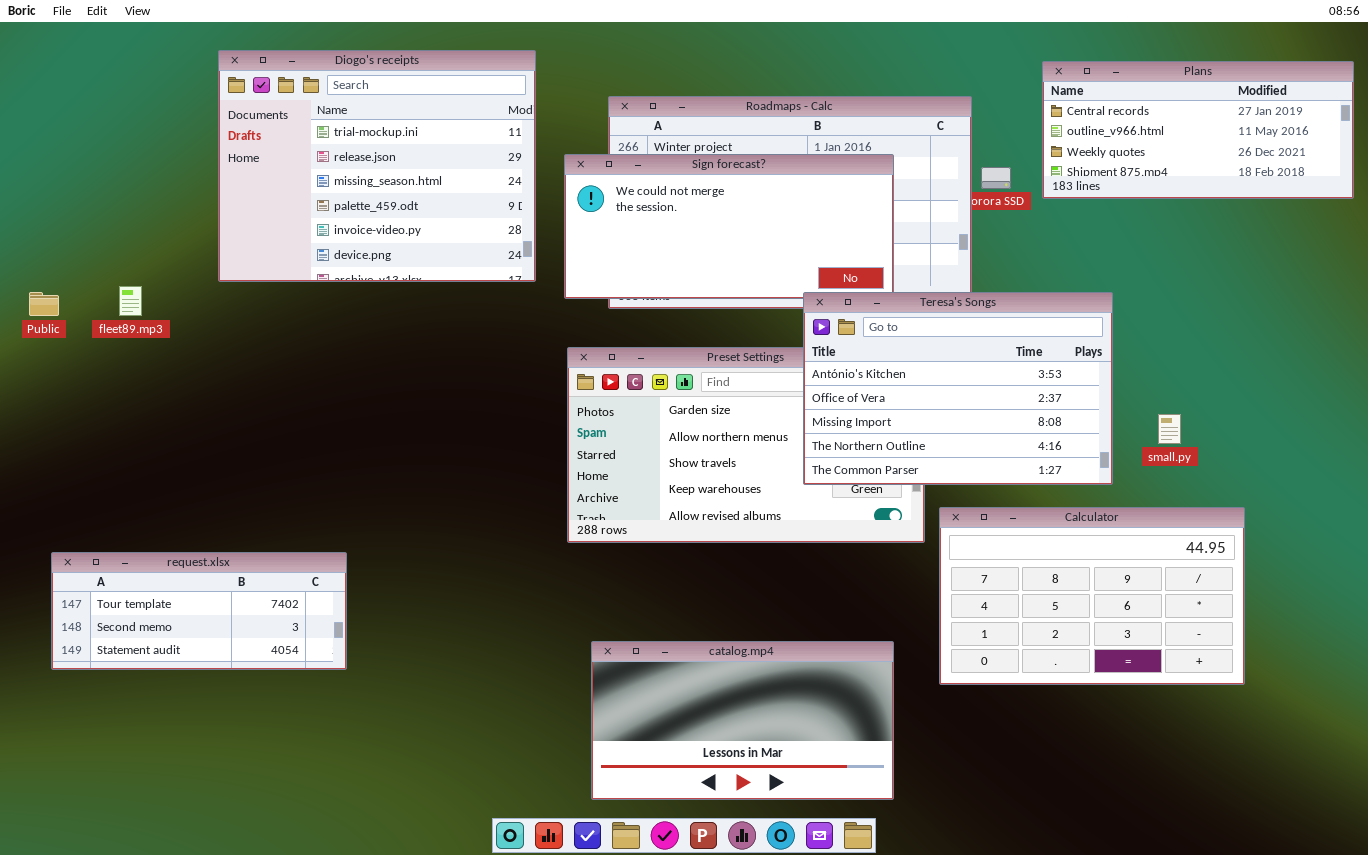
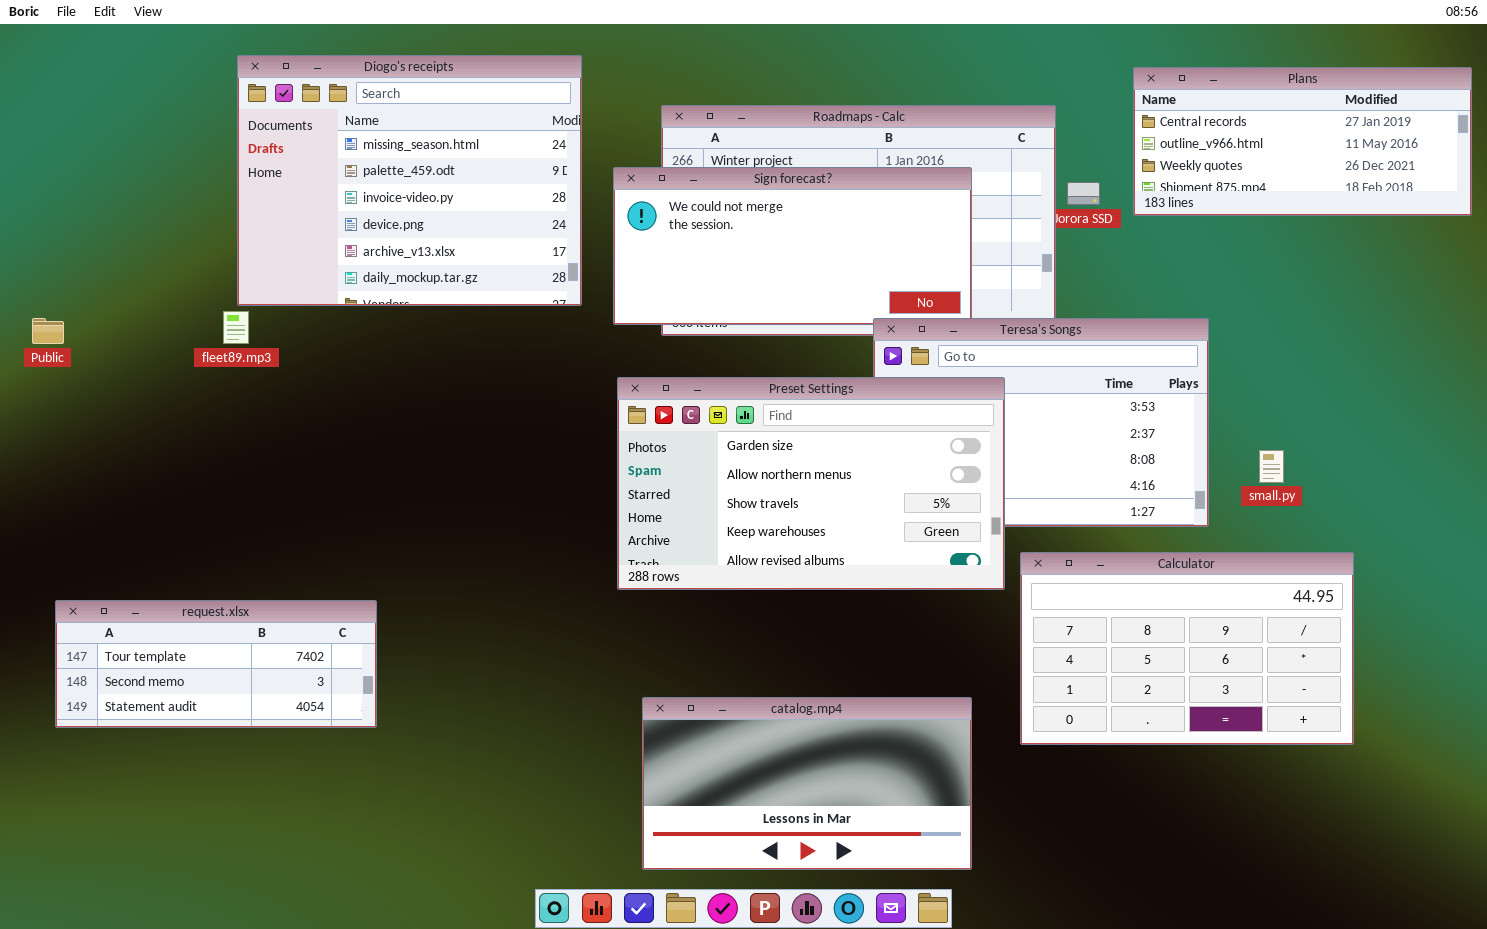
Diogo's receipts: [218,50,536,282] -> [237,55,582,306], scrolled down 2 rows
fleet89.mp3: [119,286,142,316] -> [223,311,249,344], moved
Preset Settings: [567,347,925,543] -> [617,377,1005,590], raised

